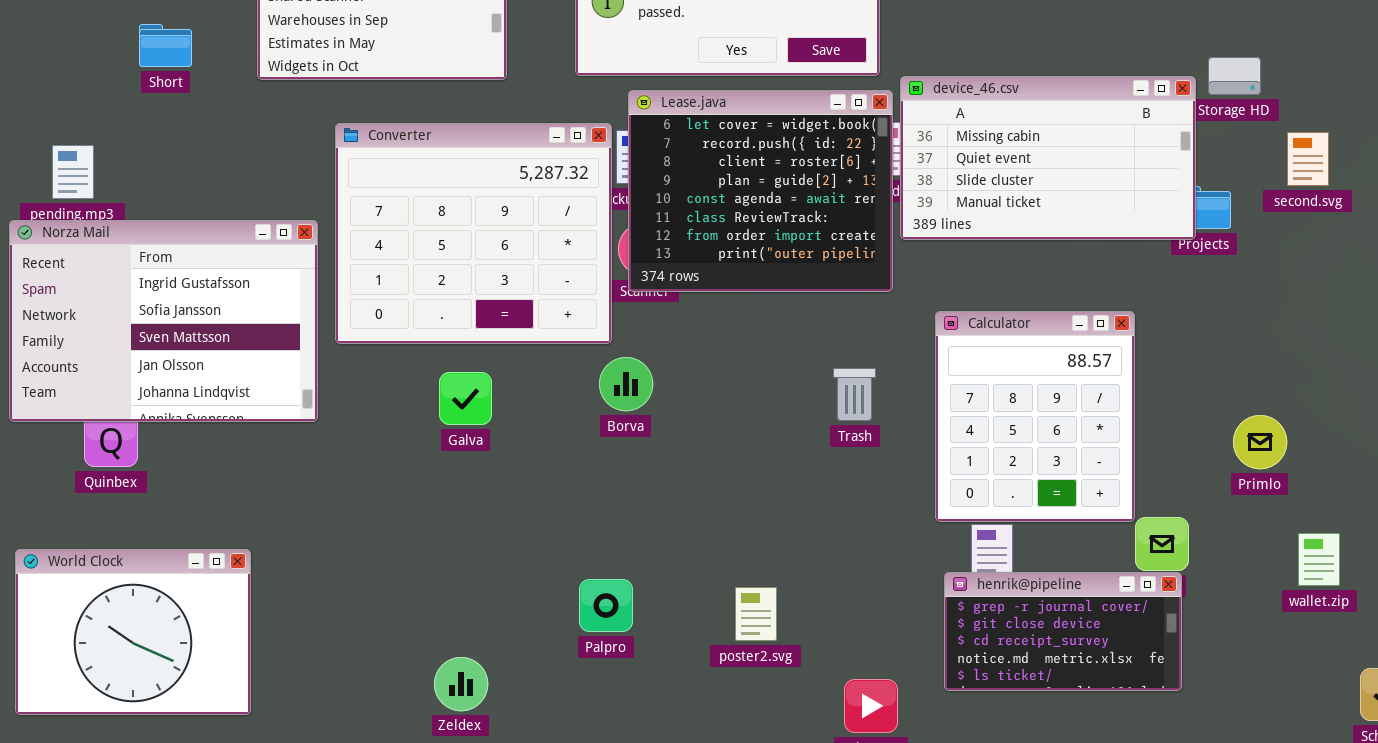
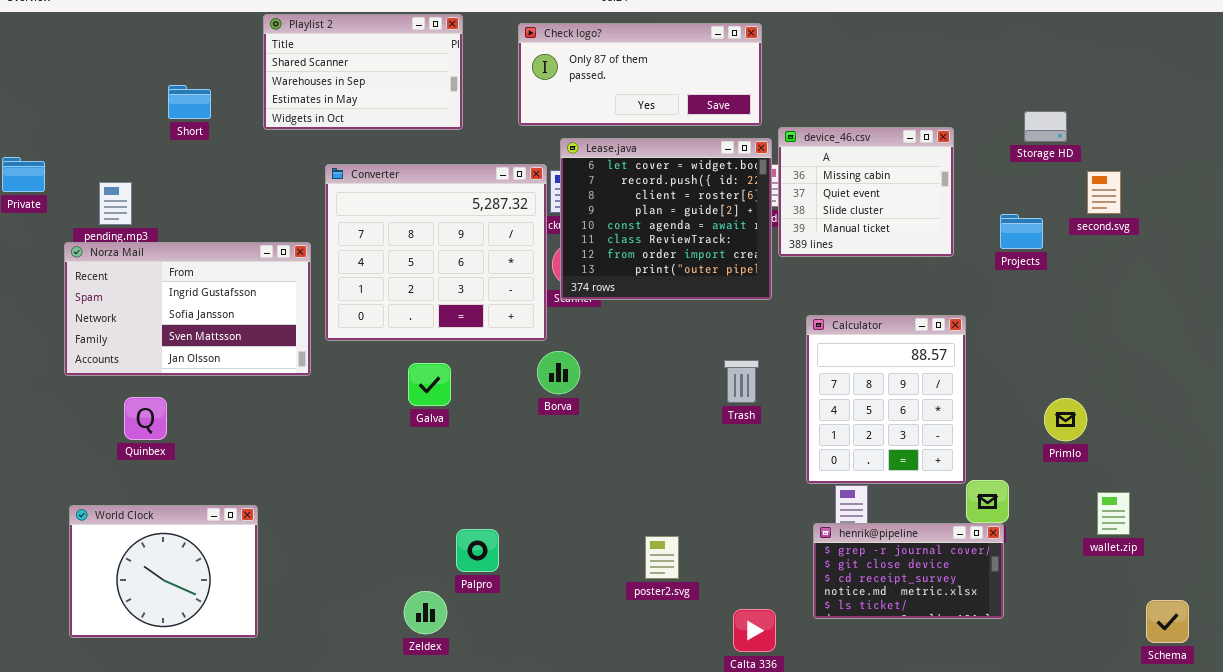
device_46.csv: [900,76,1196,240] -> [778,127,954,257], resized
Norza Mail: [9,220,318,422] -> [64,242,311,376], resized
Palpro: [579,579,633,632] -> [456,529,499,572], moved

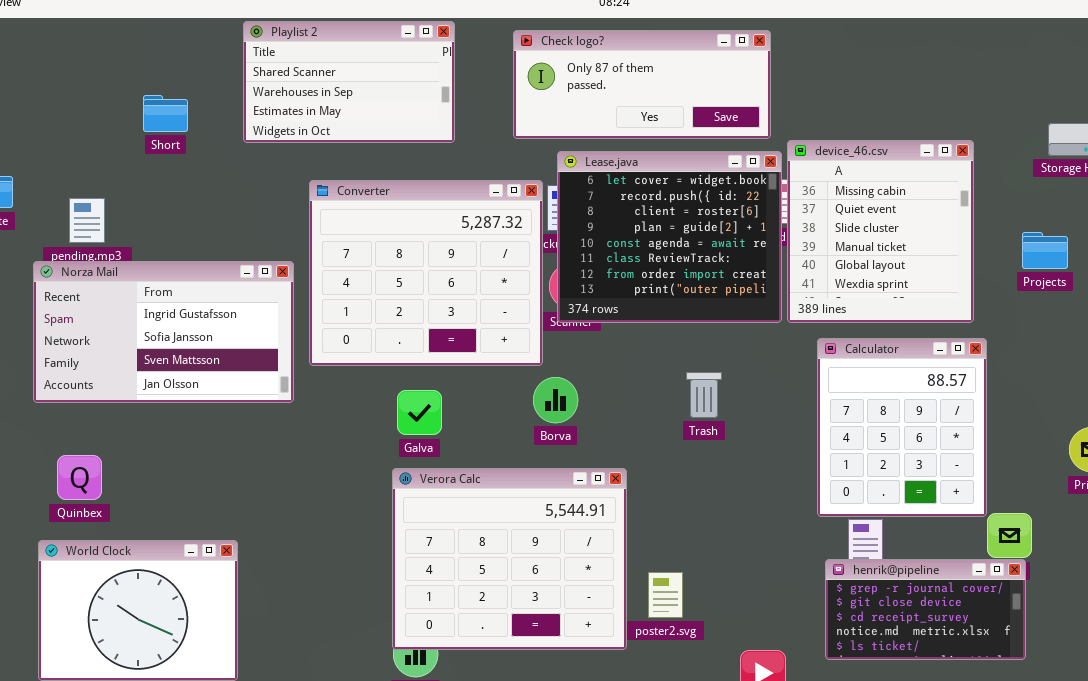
device_46.csv: [778,127,954,257] -> [787,140,974,323], resized
Trash: [724,360,759,403] -> [686,372,722,418], moved
Quinbex: [124,397,167,440] -> [57,455,102,500], moved
Verora Calc: none -> [392,468,627,650], opened

